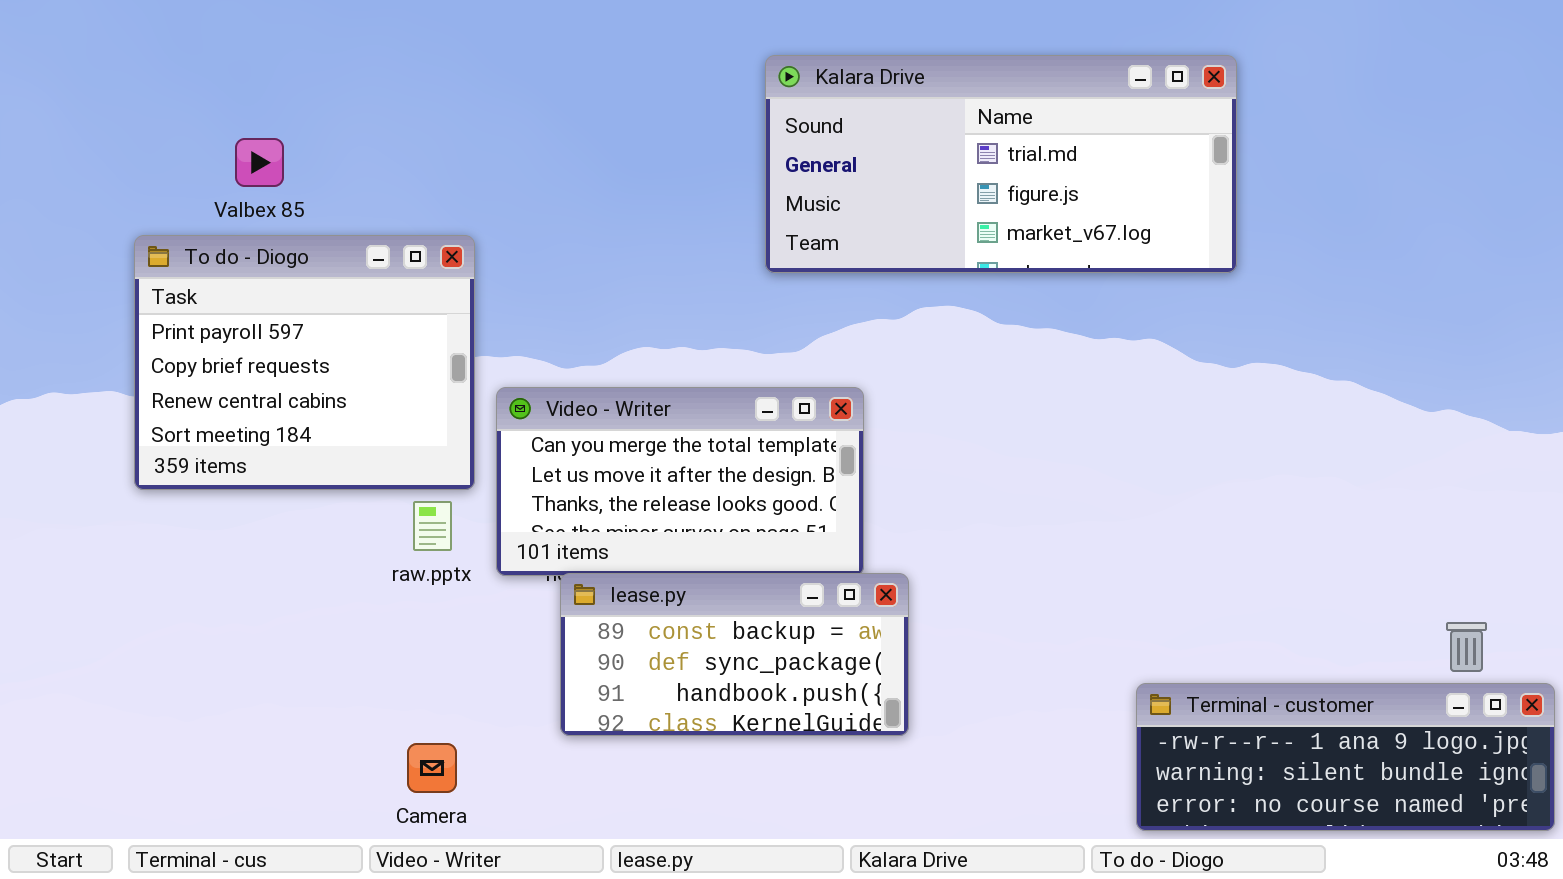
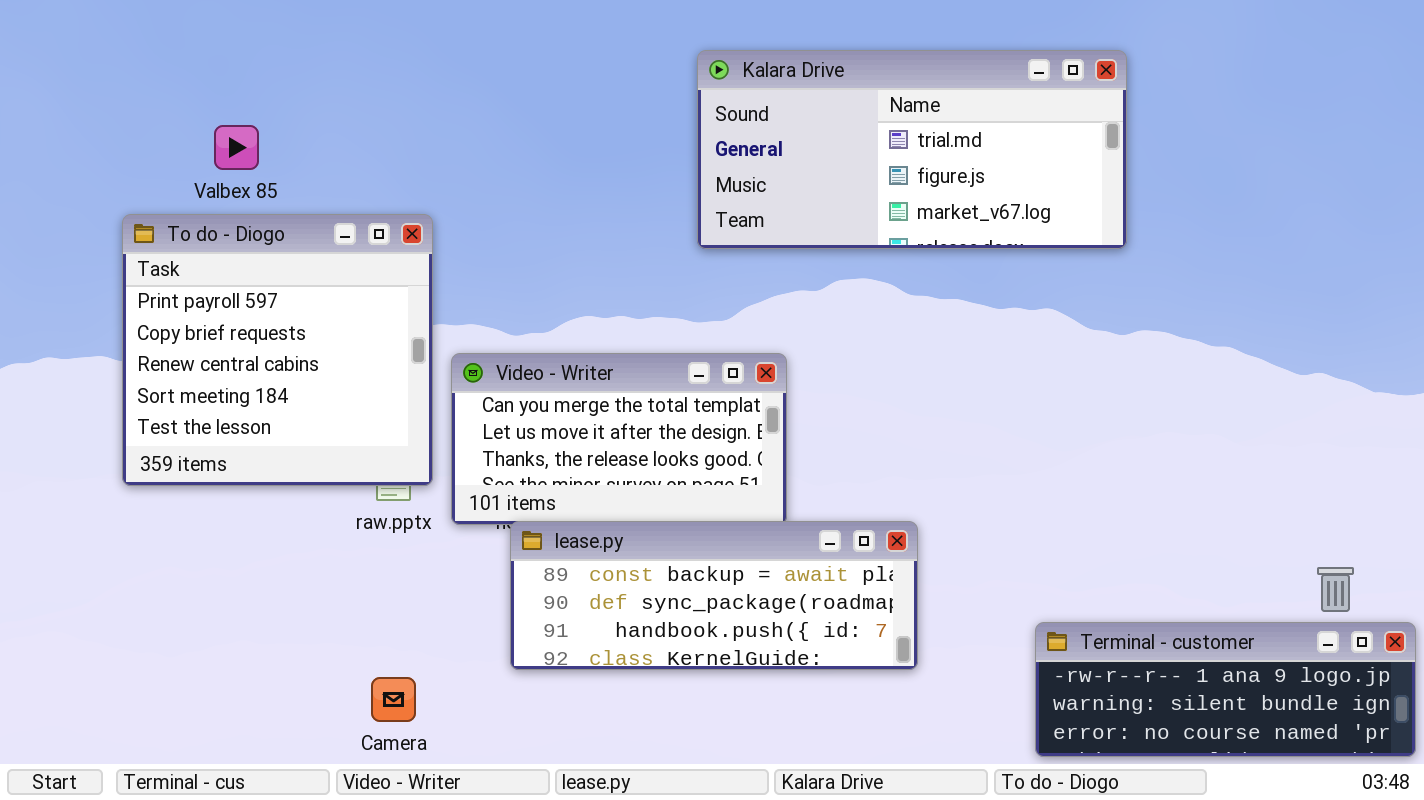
To do - Diogo: [134,235,475,490] -> [122,214,433,486], resized
lease.py: [560,573,909,736] -> [510,521,918,670], resized

